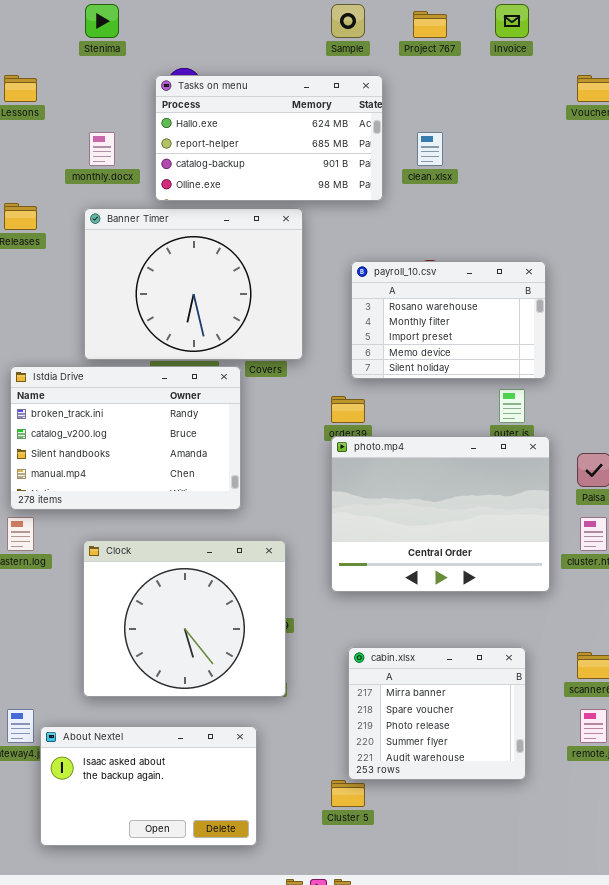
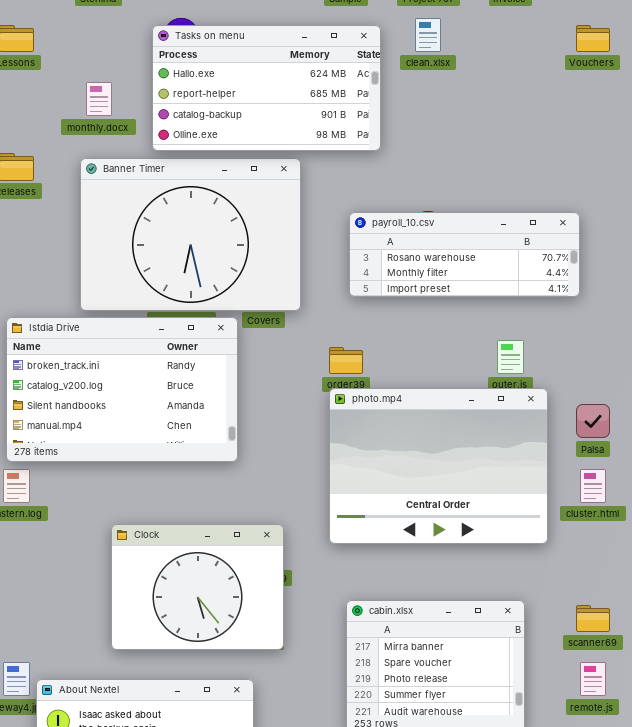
clean.xlsx: [417,132,443,166] -> [415,18,441,52], moved
payroll_10.csv: [351,261,546,379] -> [349,212,580,297], resized
Clock: [83,540,286,697] -> [111,524,284,650], resized

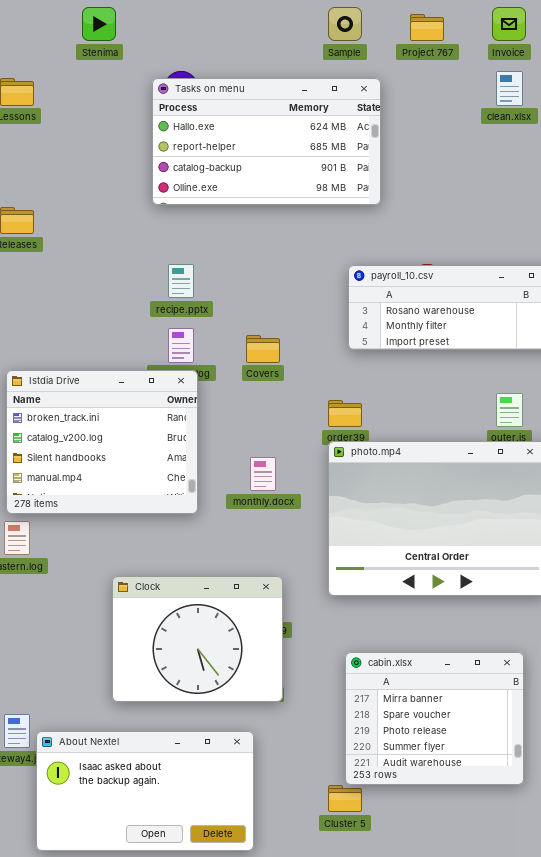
clean.xlsx: [415,18,441,52] -> [496,71,523,106], moved
monthly.docx: [86,82,112,116] -> [250,457,276,491], moved
Banner Timer: [80,158,301,311] -> none, closed
Istdia Drive: [6,317,238,462] -> [6,370,198,514], resized

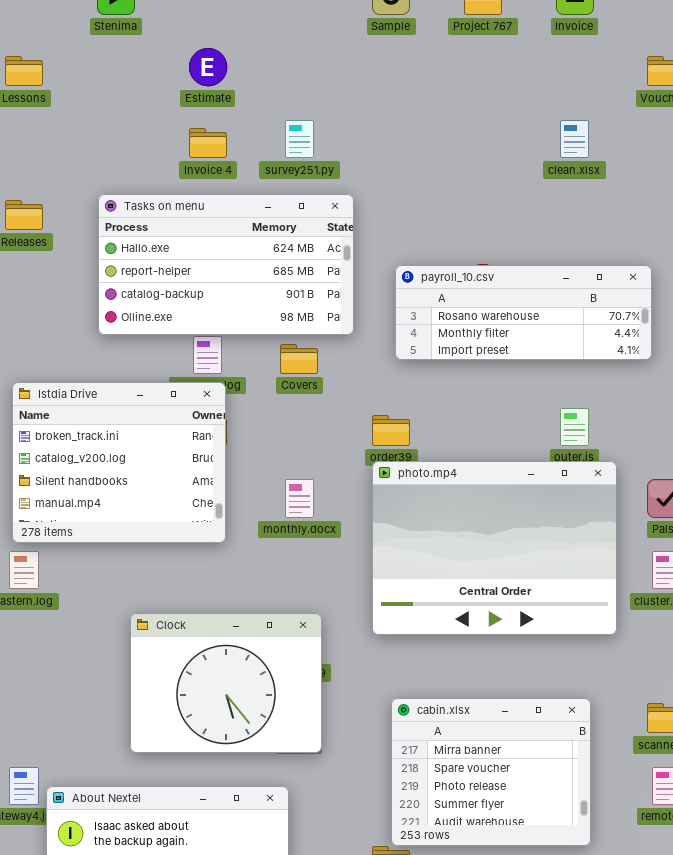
clean.xlsx: [496,71,523,106] -> [560,120,589,158], moved
Tasks on menu: [152,78,381,205] -> [98,194,354,335], moved

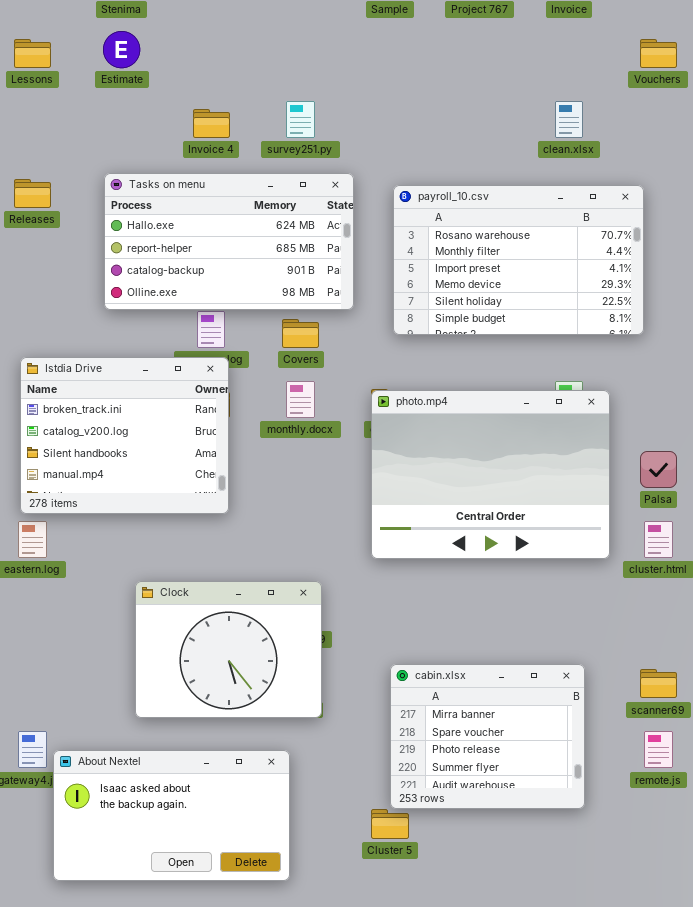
Estimate: [189,48,227,86] -> [103,31,140,68], moved
payroll_10.csv: [395,265,652,360] -> [393,185,644,335], resized
photo.mp4: [372,461,617,635] -> [371,390,610,559], moved
monthly.docx: [285,479,314,518] -> [286,381,315,418], moved

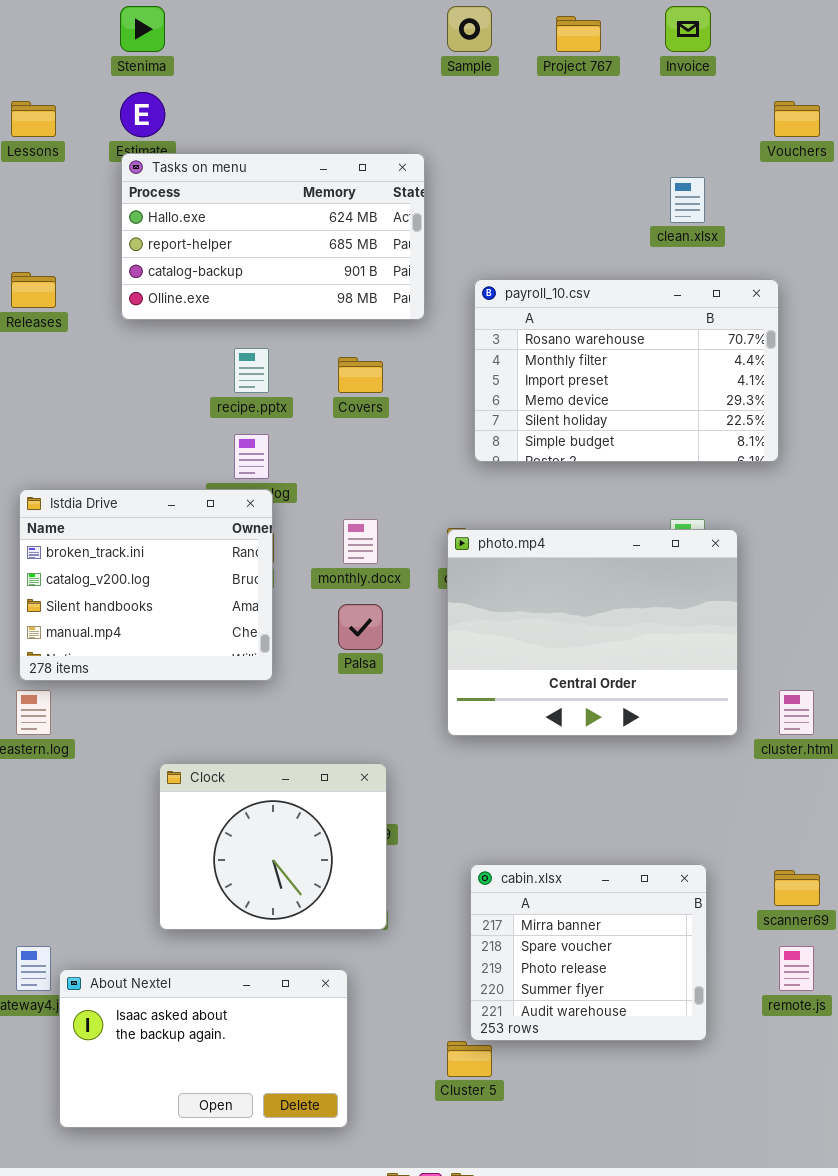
Tasks on menu: [104,173,354,310] -> [121,153,425,320], moved
Covers: [282,319,319,348] -> [338,357,383,393], moved
Palsa: [640,451,677,488] -> [338,604,383,650], moved

